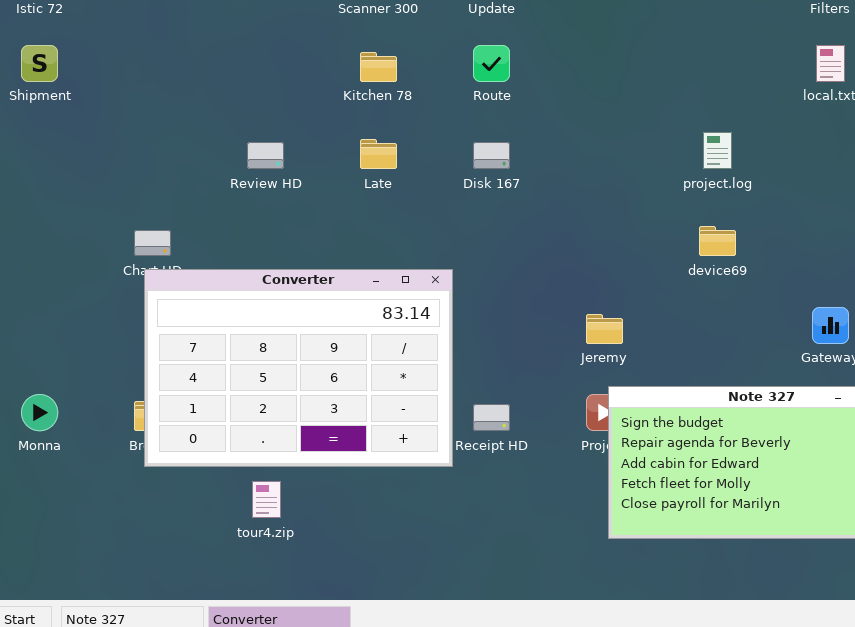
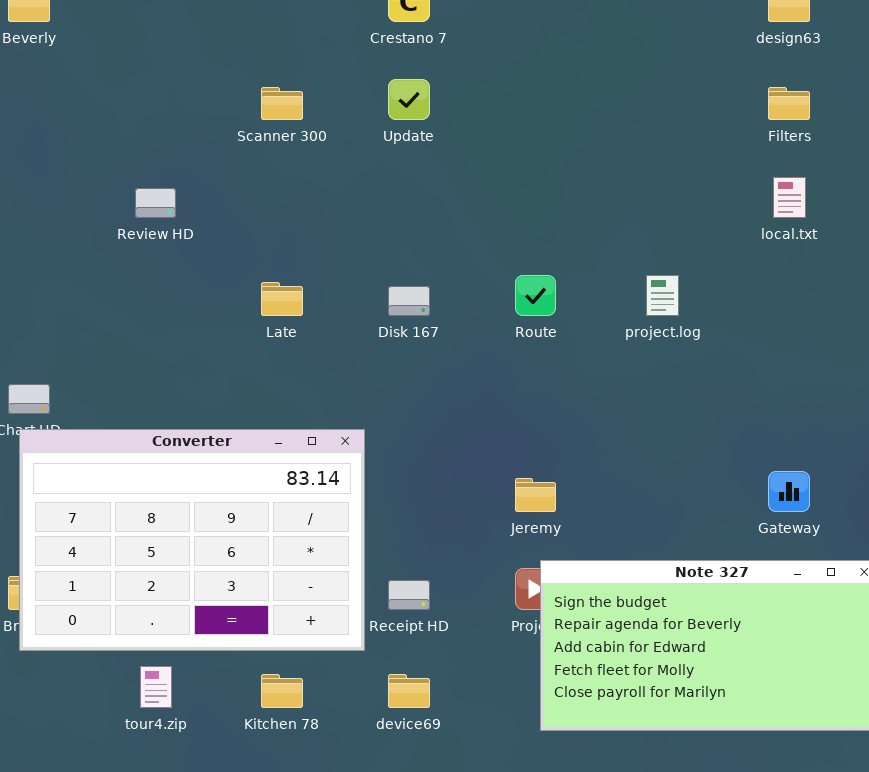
Route: [473,45,510,82] -> [515,275,556,316], moved
Kitchen 78: [360,52,397,82] -> [261,674,303,708], moved
Review HD: [247,142,284,169] -> [135,188,176,218], moved
device69: [699,226,736,256] -> [388,674,430,708], moved

